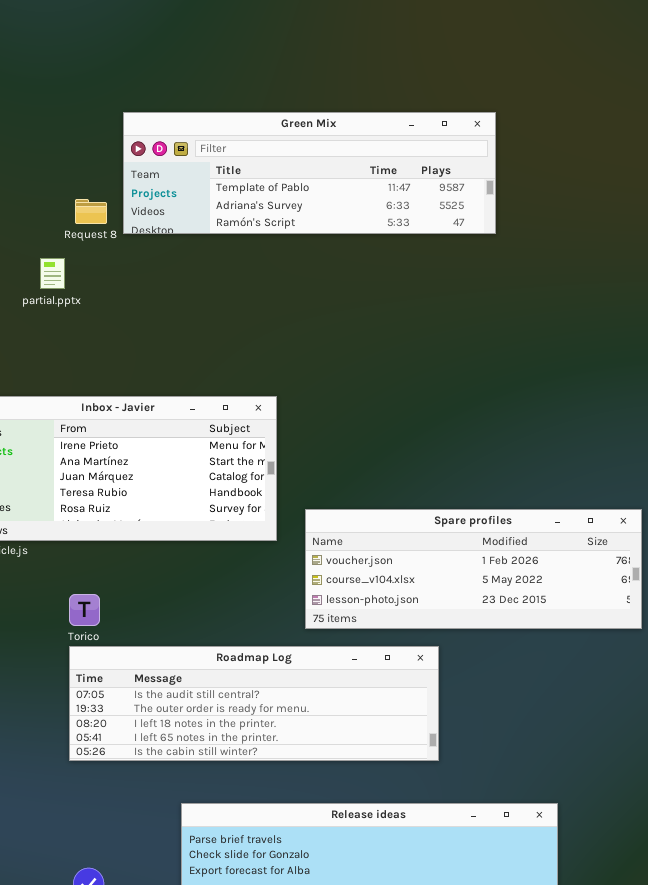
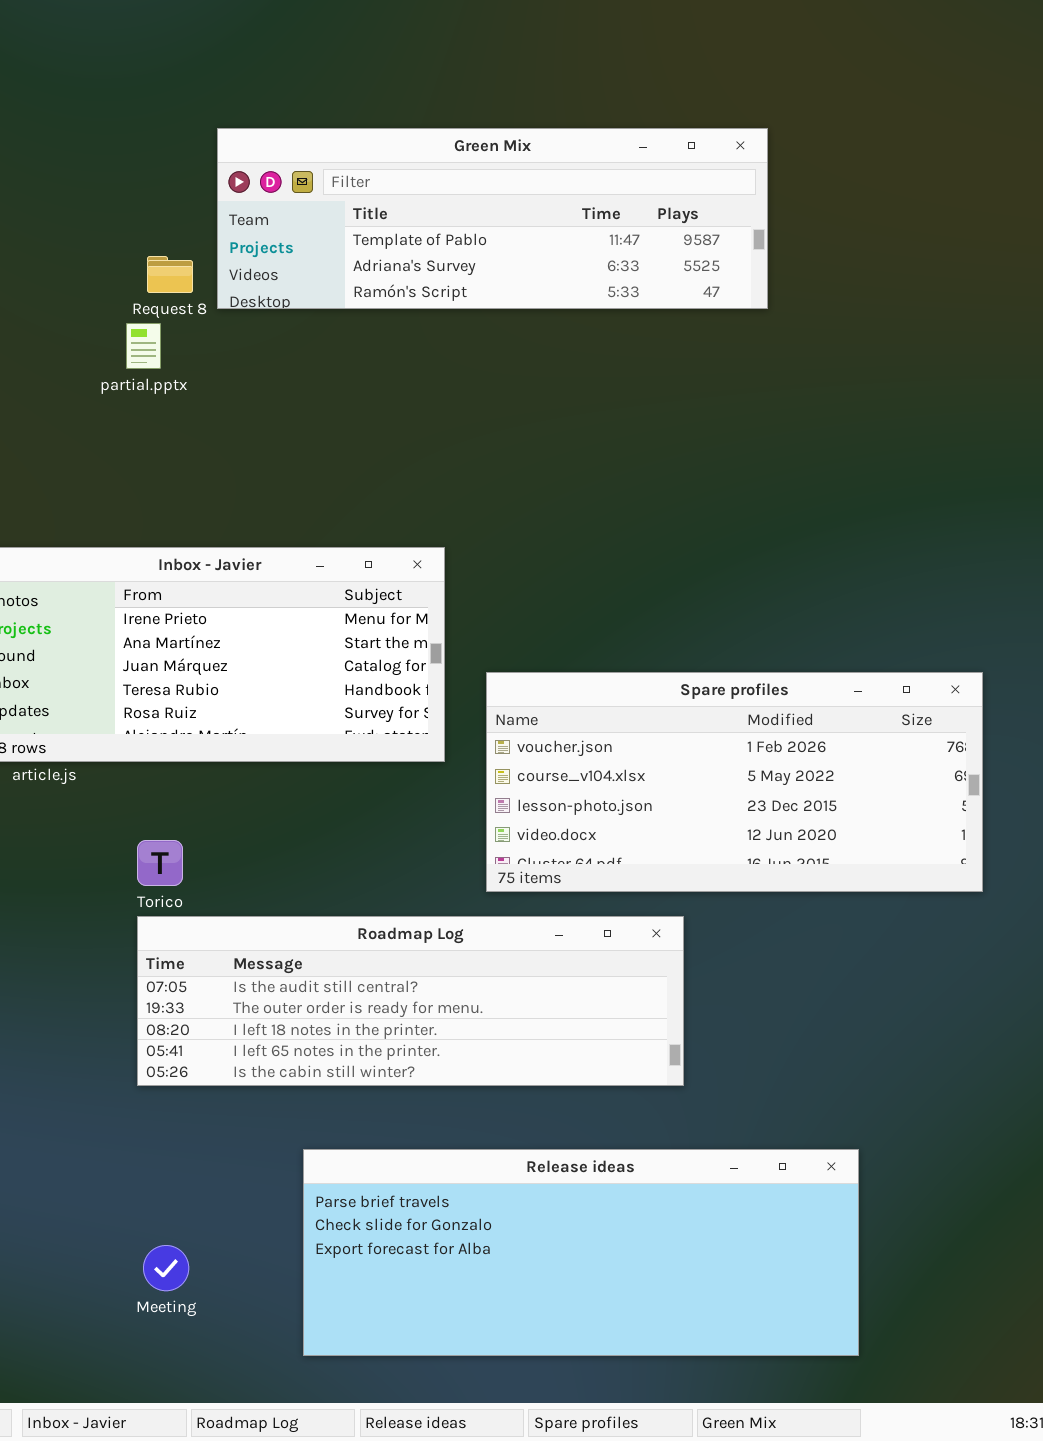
partial.pptx: [40,258,65,289] -> [126,323,161,369], moved
Spare profiles: [305,509,642,629] -> [486,672,983,892], resized

